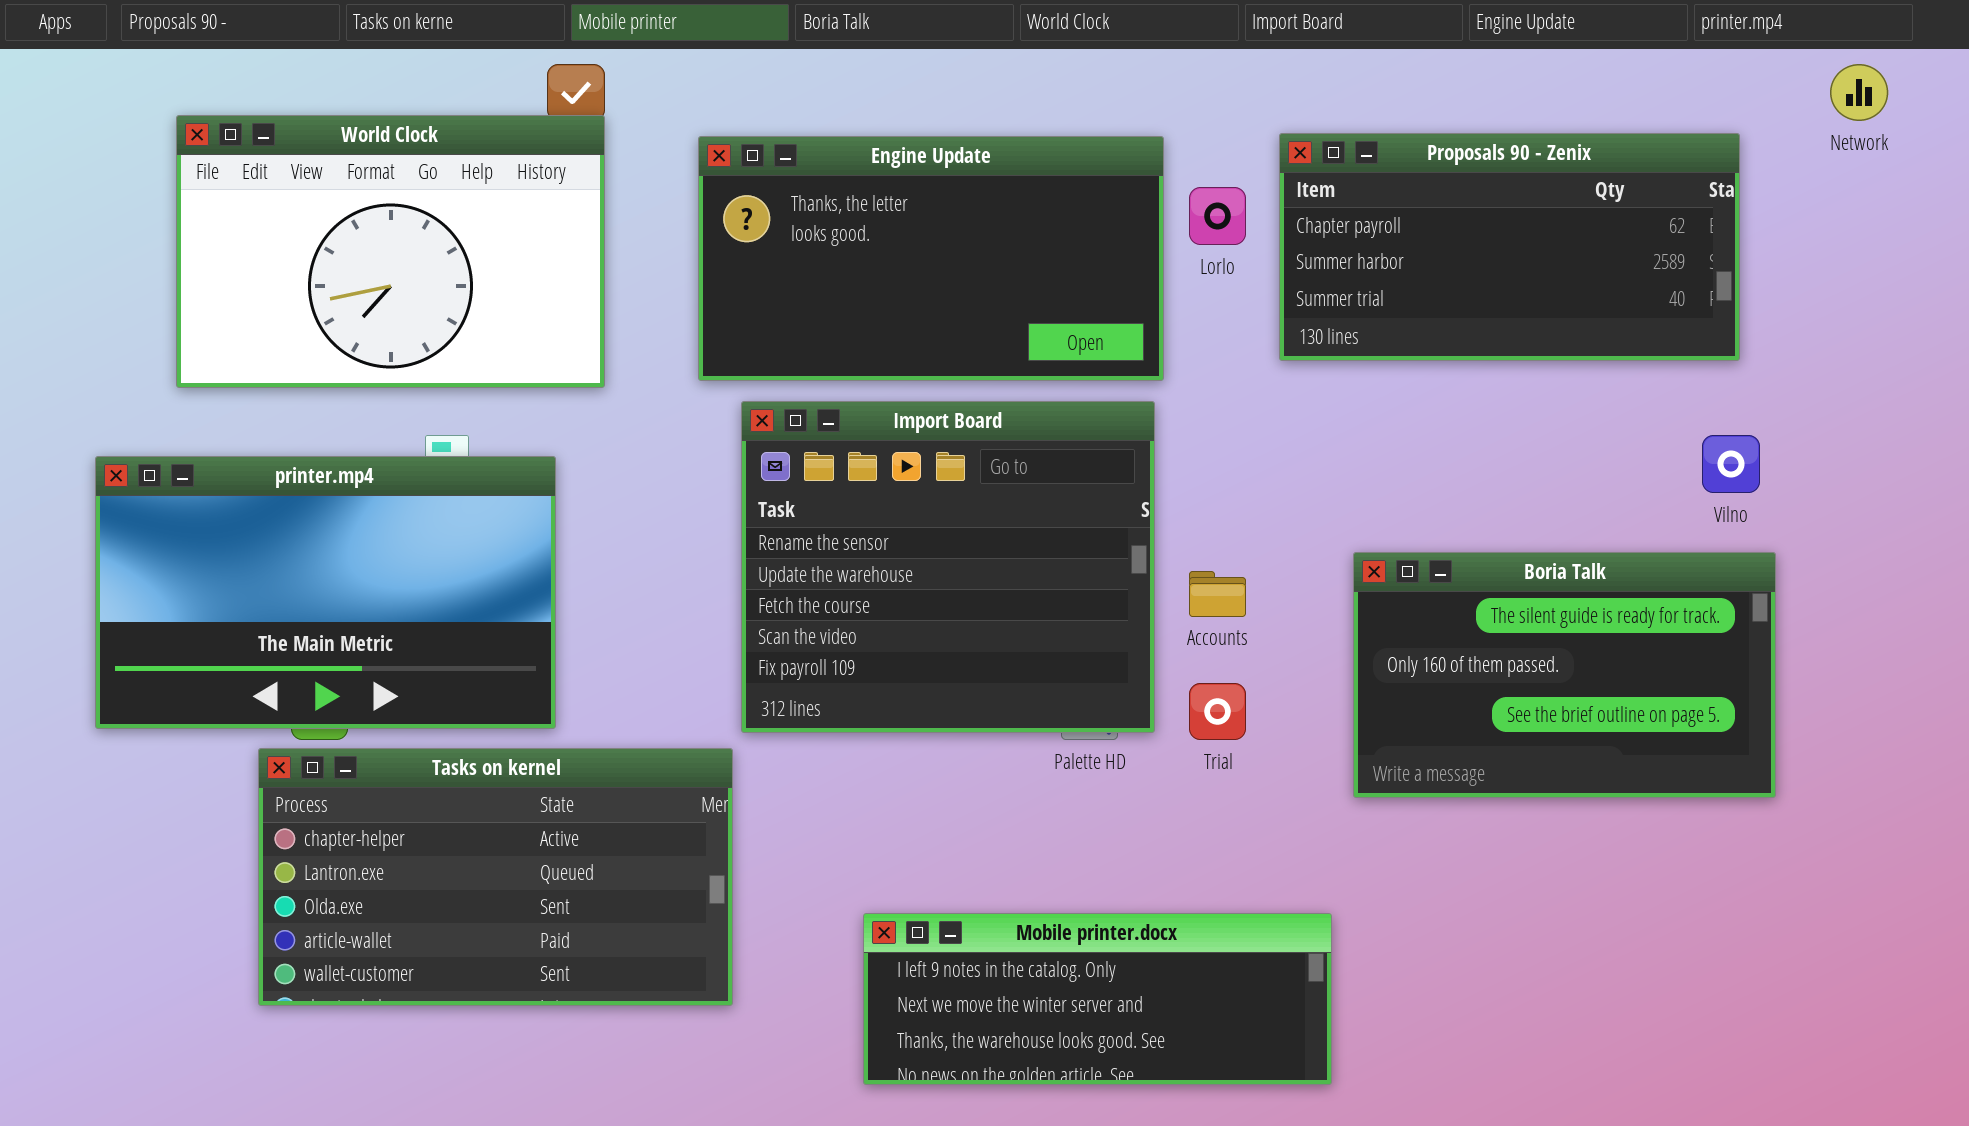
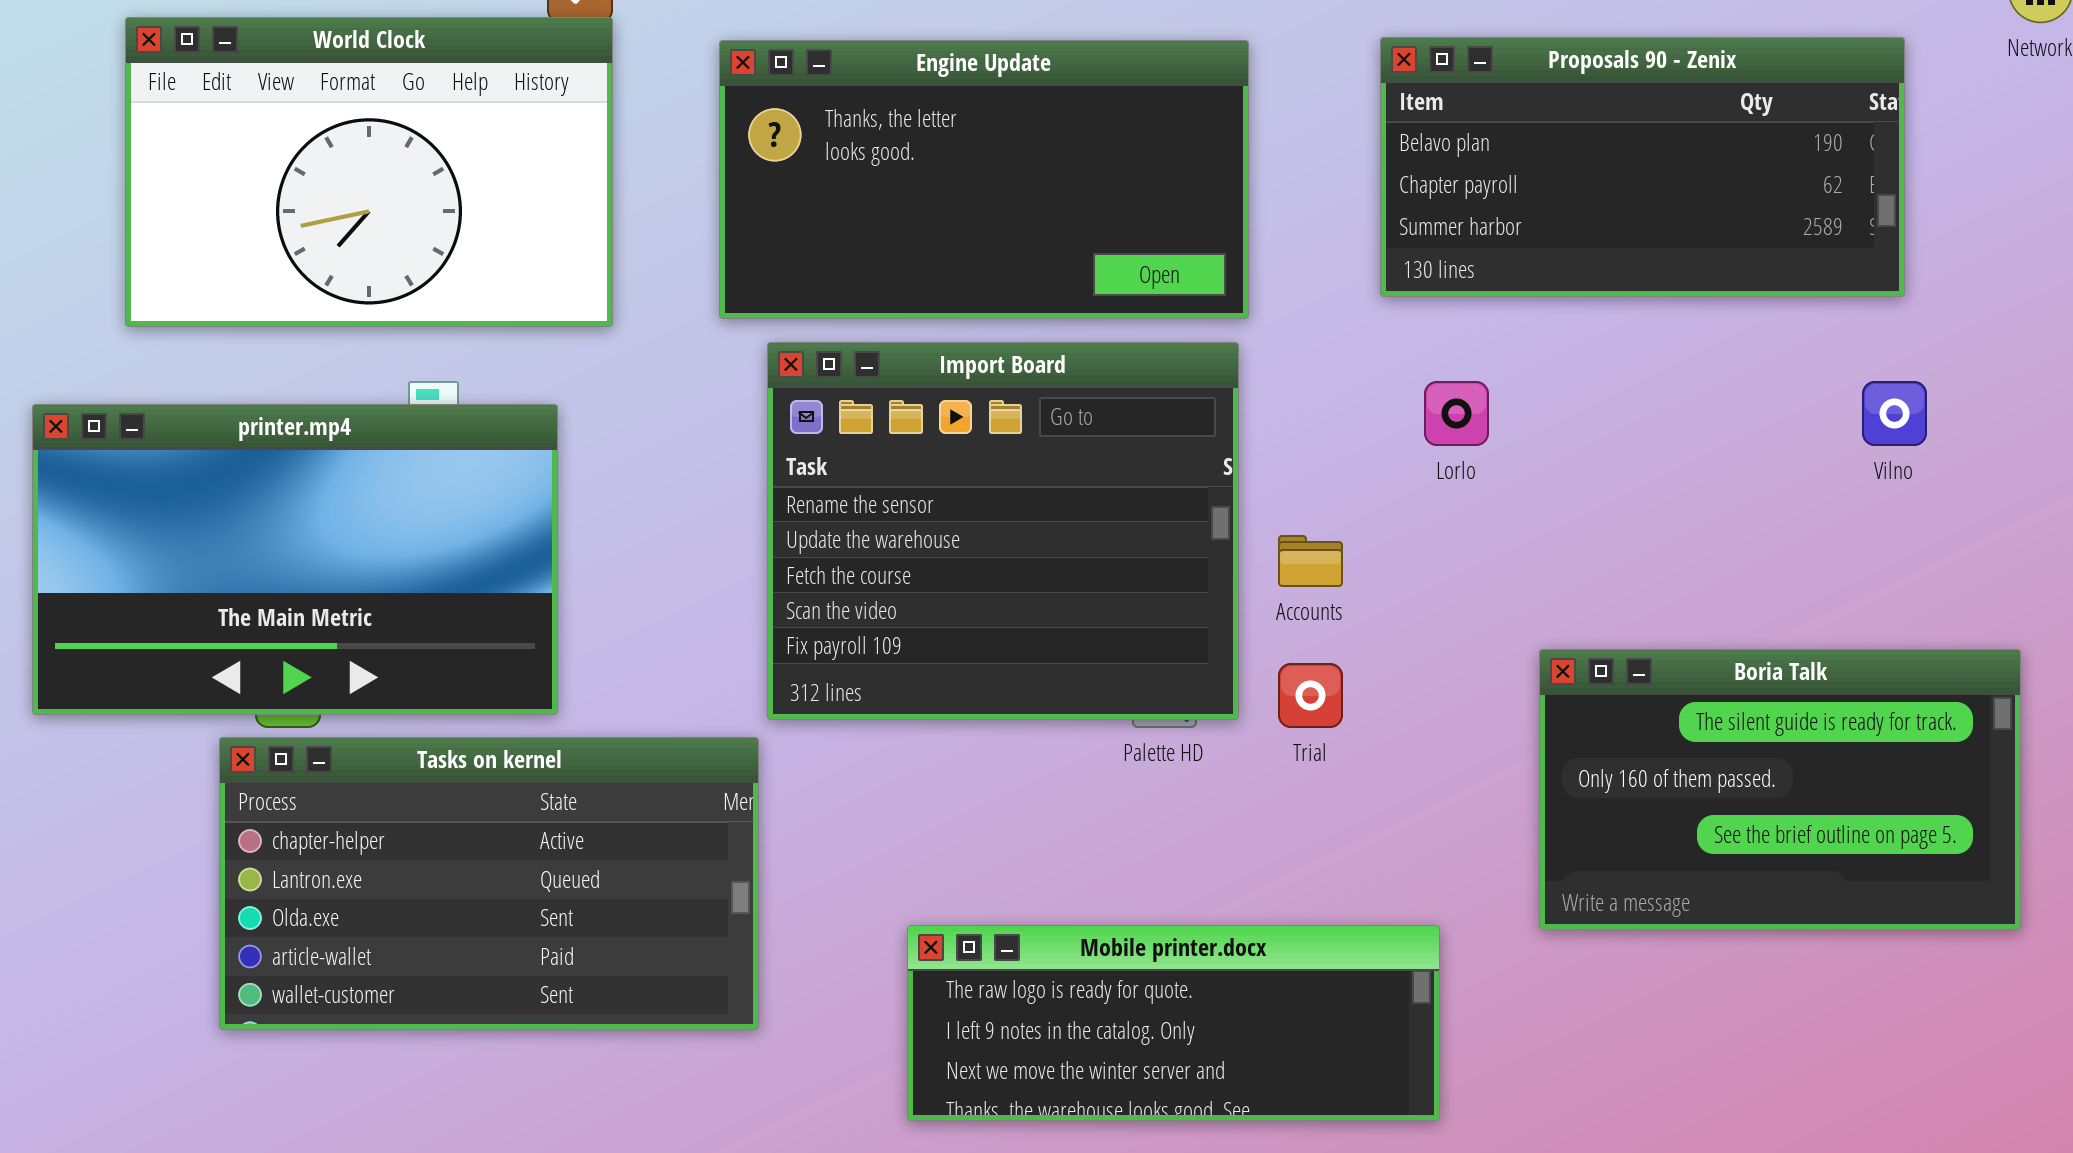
Proposals 90 - Zenix: [1279,133,1740,361] -> [1380,37,1905,297], scrolled up 1 row
Lorlo: [1189,187,1246,245] -> [1424,381,1489,446], moved
Boria Talk: [1353,552,1776,798] -> [1539,649,2021,930], moved
Mobile printer.docx: [863,913,1332,1085] -> [907,925,1440,1121], scrolled up 1 row

